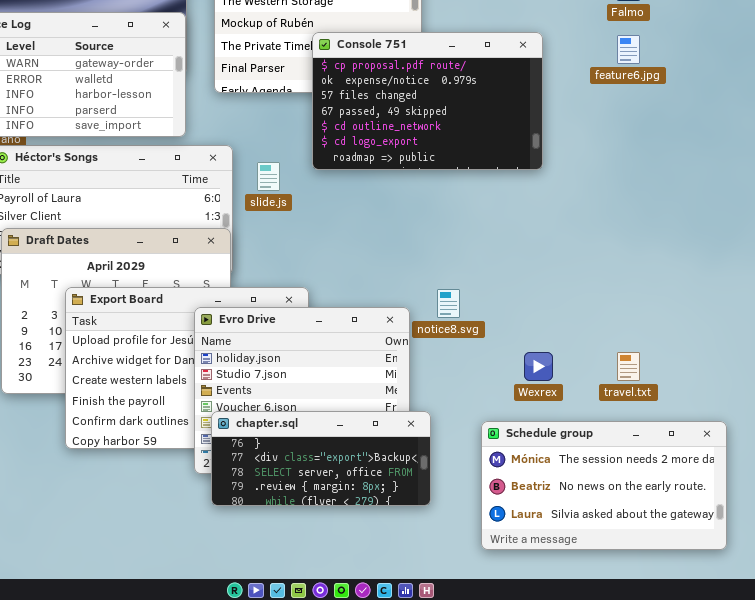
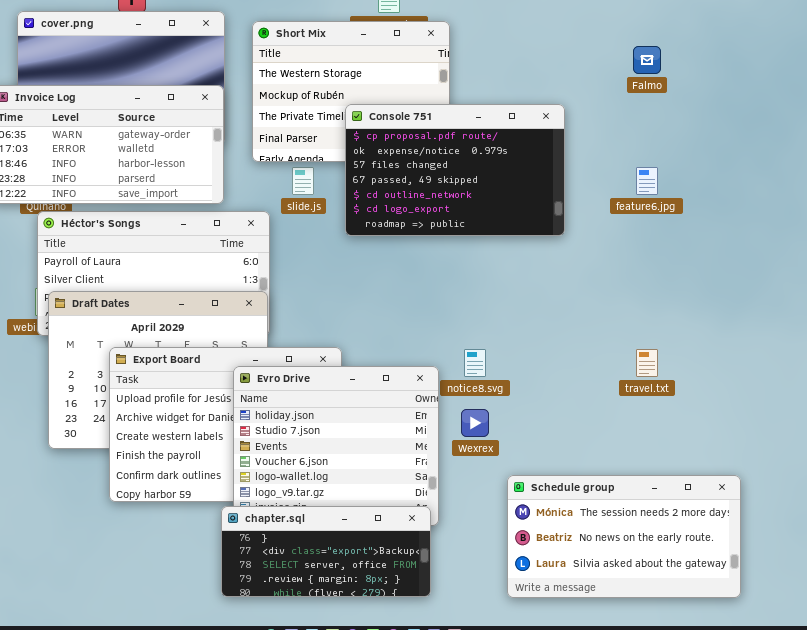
feature6.jpg: [617,35,640,64] -> [636,167,658,195], moved
slide.js: [257,162,280,191] -> [292,167,314,195], moved
Wexrex: [524,352,553,381] -> [461,409,489,437], moved
travel.txt: [617,352,640,381] -> [636,349,658,377], moved
chapter.sql: [211,411,431,506] -> [221,506,431,597], moved

